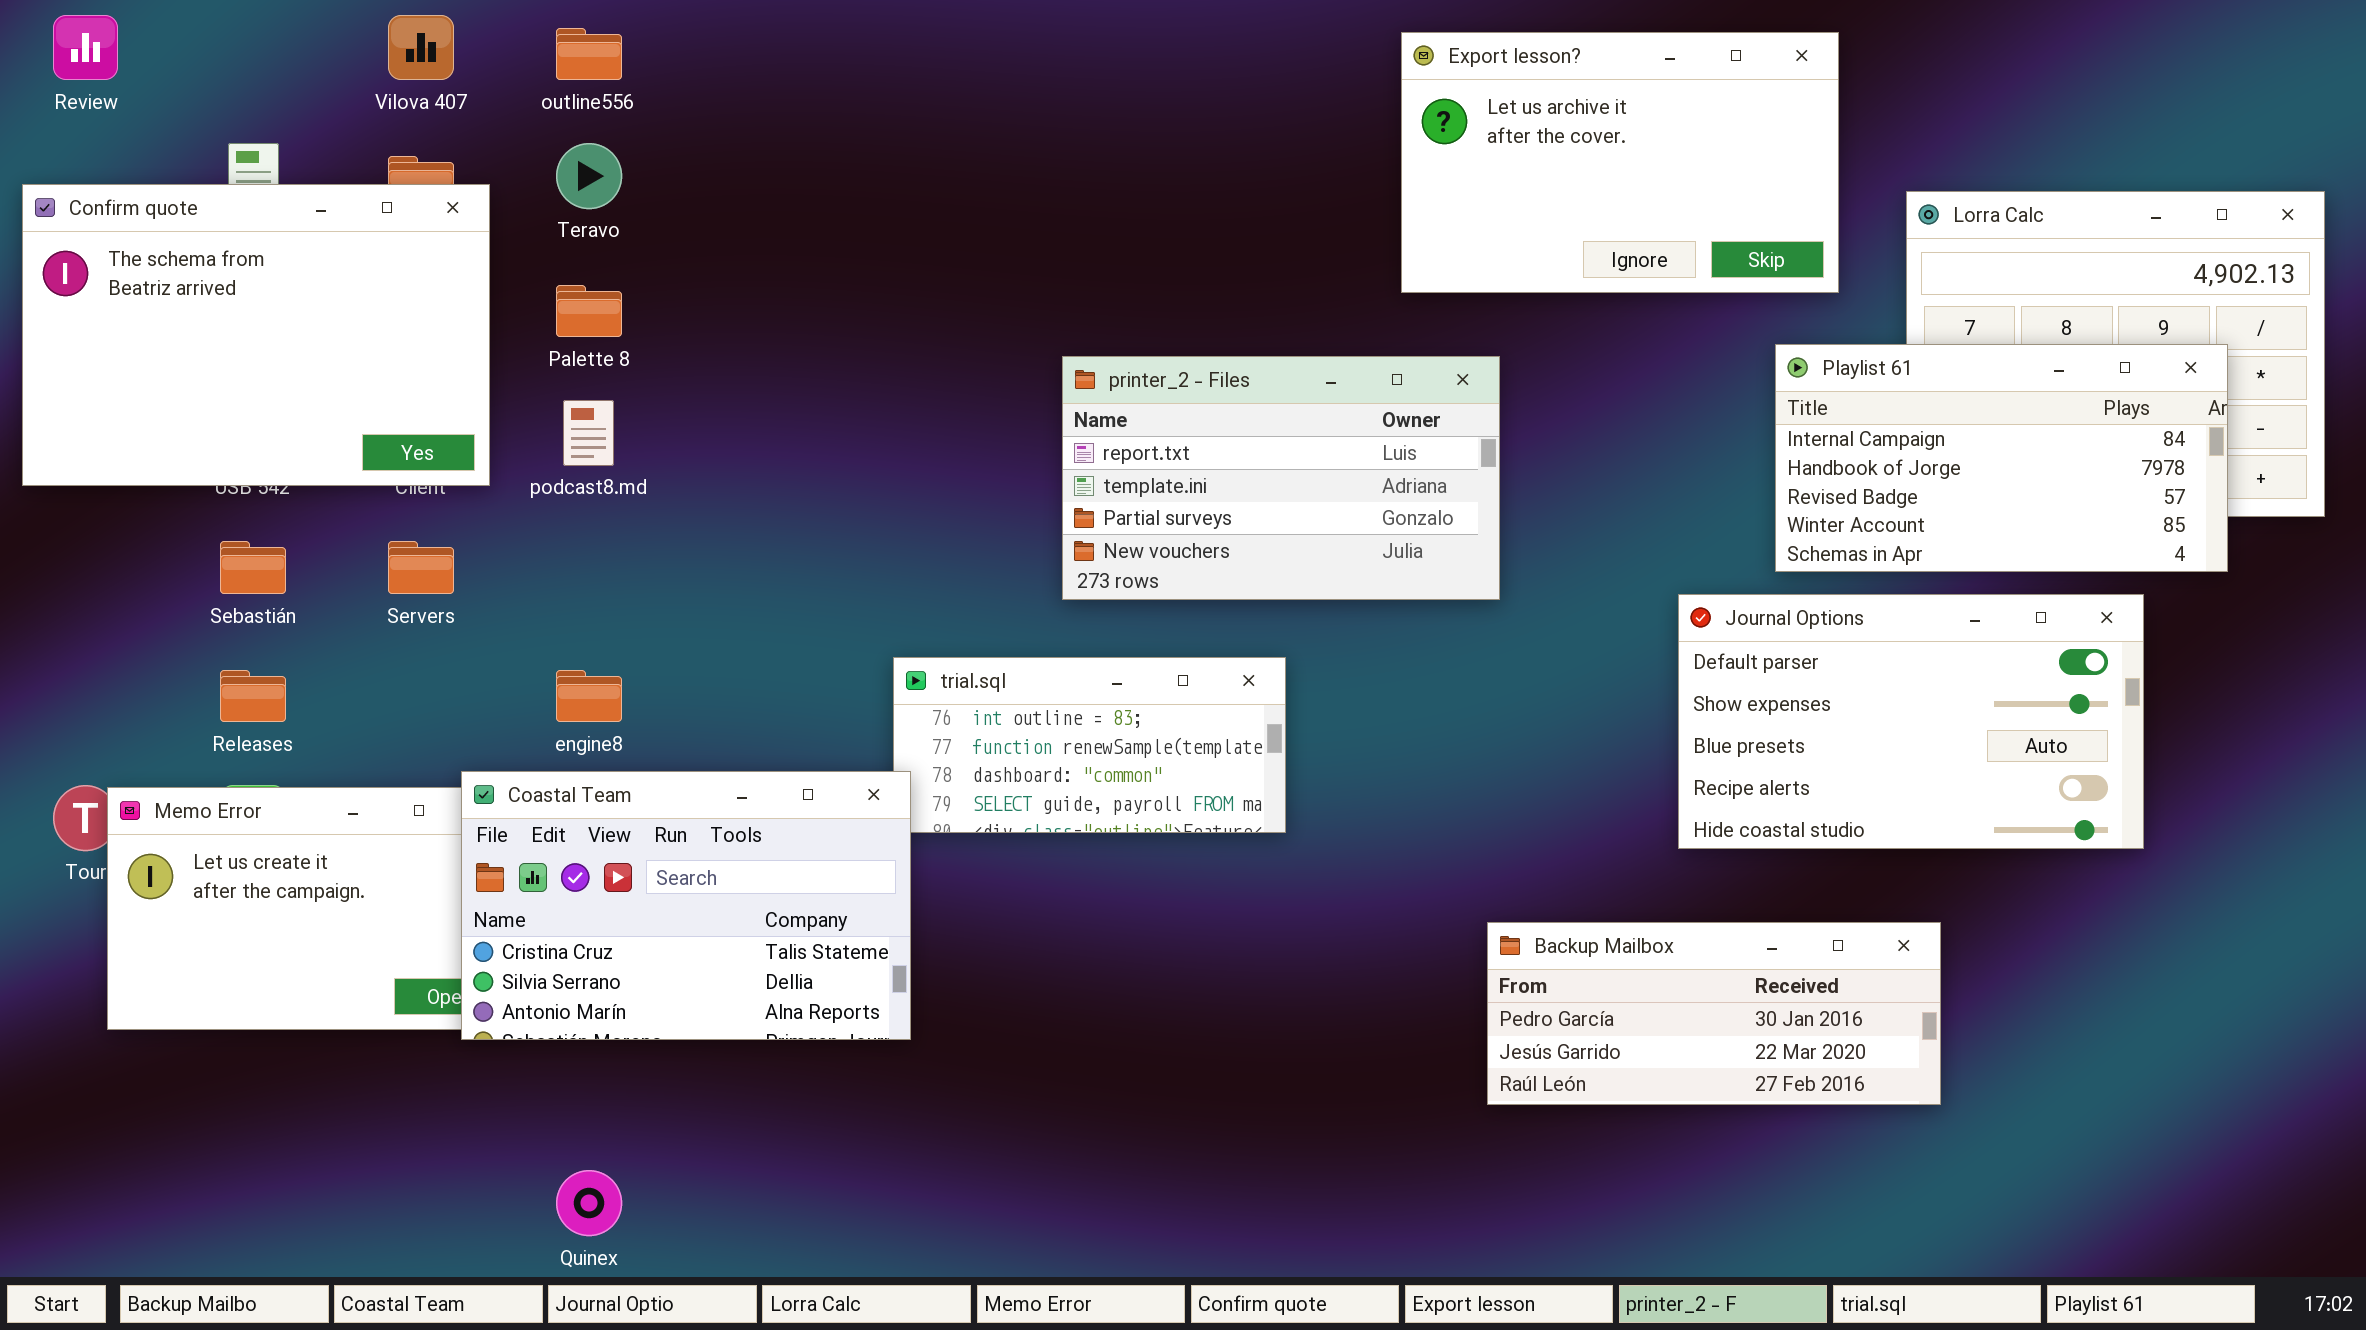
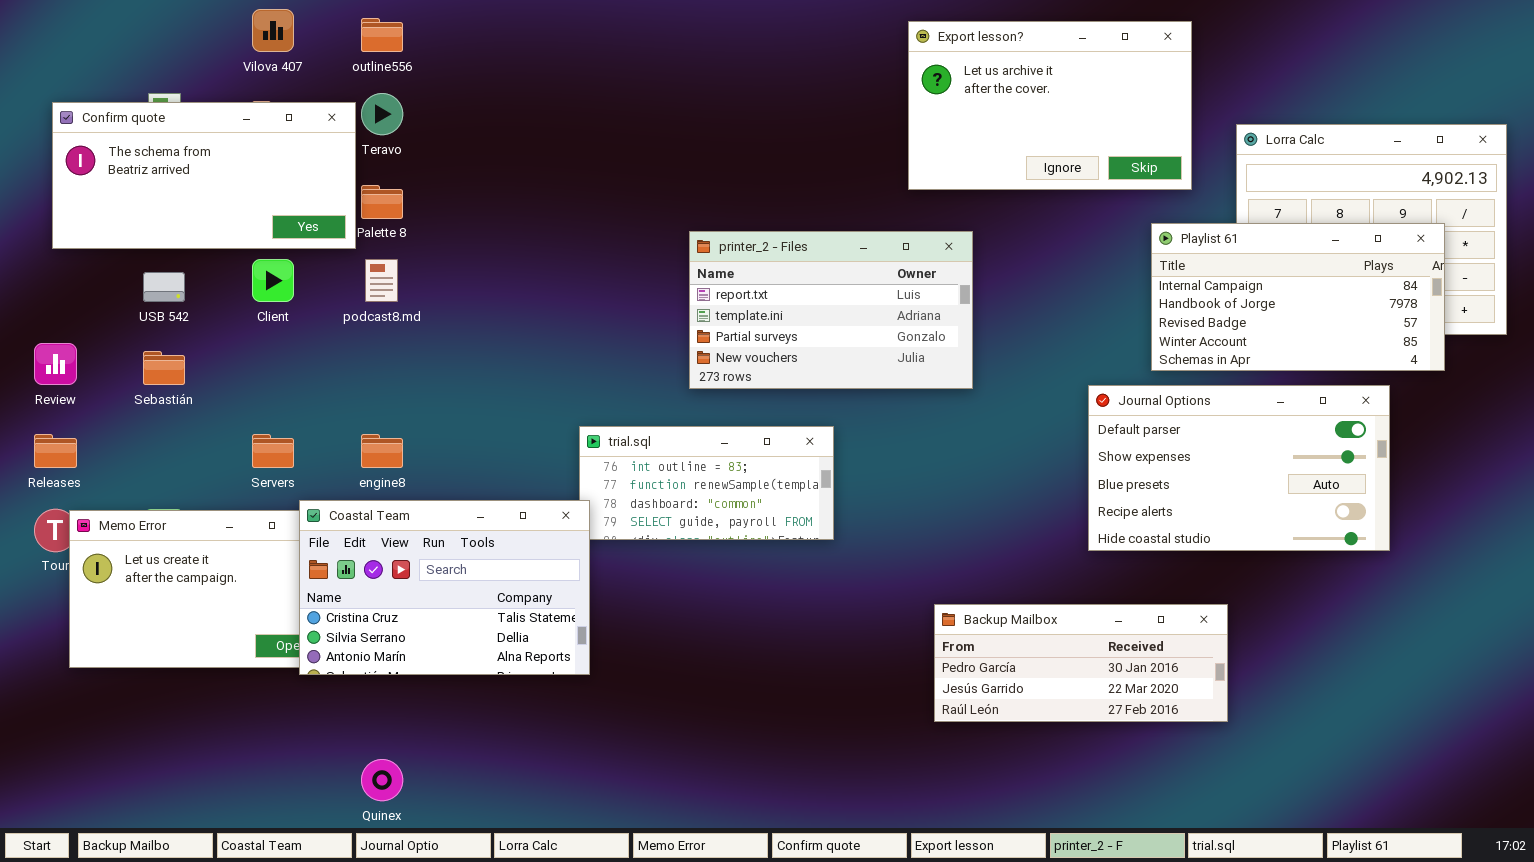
Review: [53,15,118,80] -> [34,343,77,385], moved
Confirm quote: [22,184,490,486] -> [52,102,356,249], moved, resized
Servers: [388,541,454,594] -> [252,434,294,468], moved
Releases: [220,670,286,722] -> [34,434,77,468], moved
Backup Mailbox: [1487,922,1941,1105] -> [934,604,1228,722], moved

